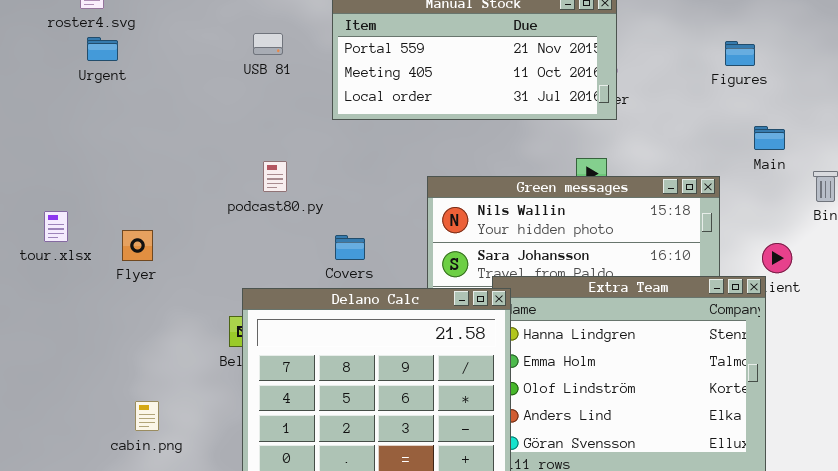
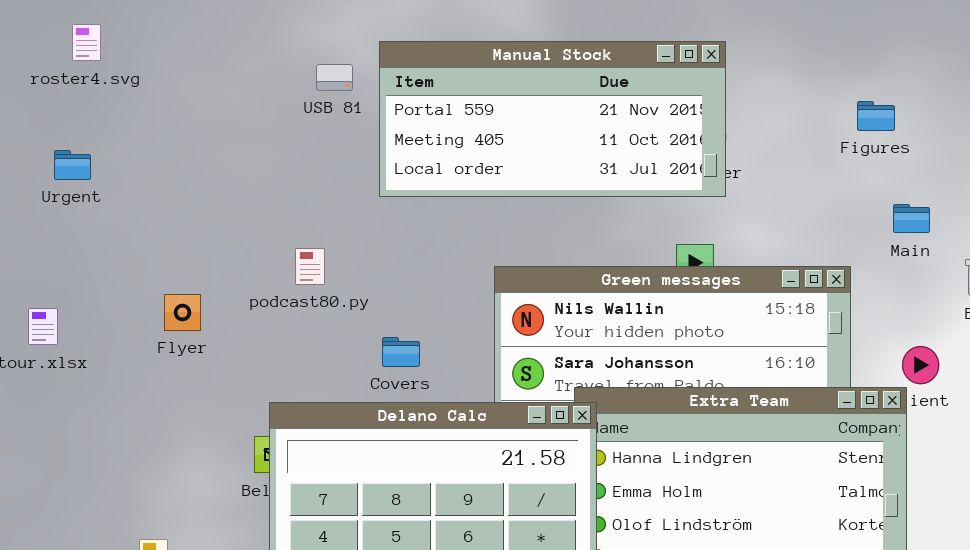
USB 81: [253,33,283,55] -> [316,64,353,91], moved
Urgent: [87,37,118,61] -> [54,150,91,180], moved
Flyer: [122,230,153,261] -> [164,294,201,331], moved

